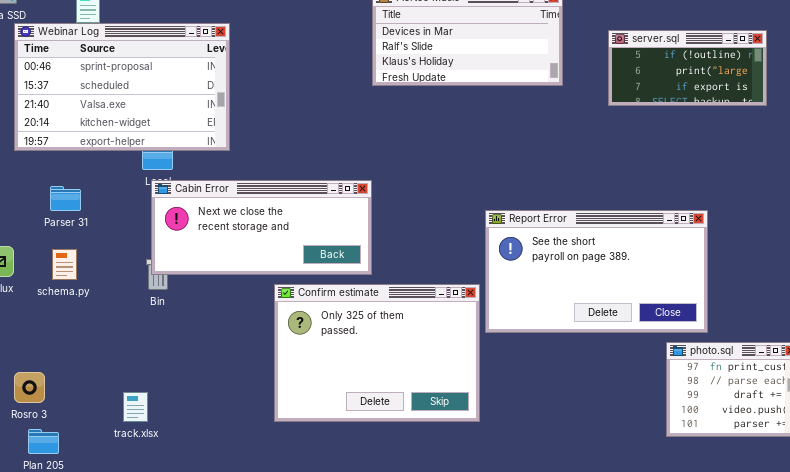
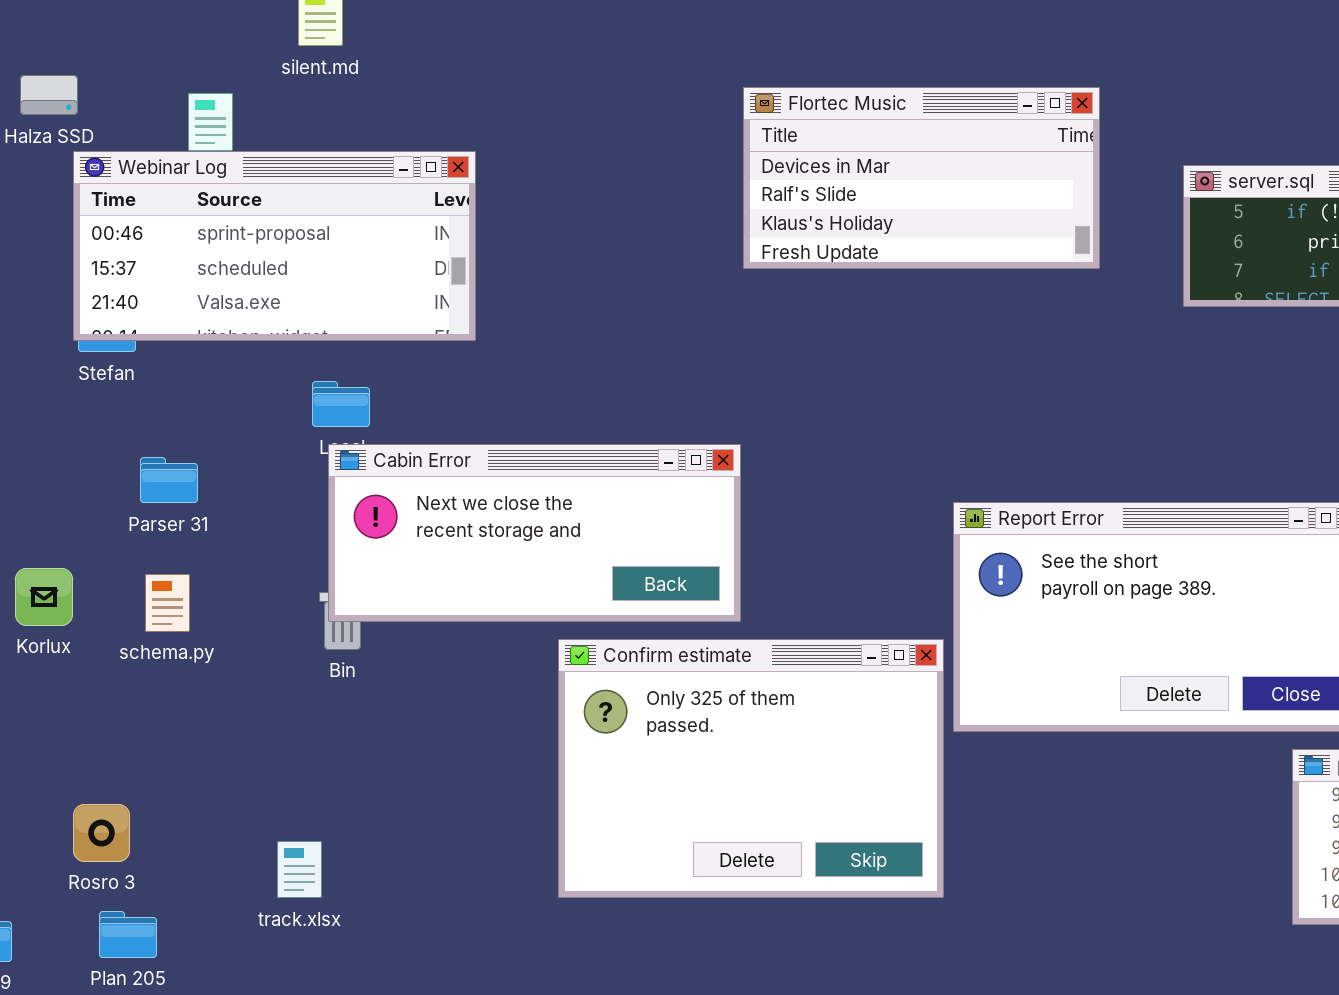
Webinar Log: [14,23,230,151] -> [73,151,476,341], resized

